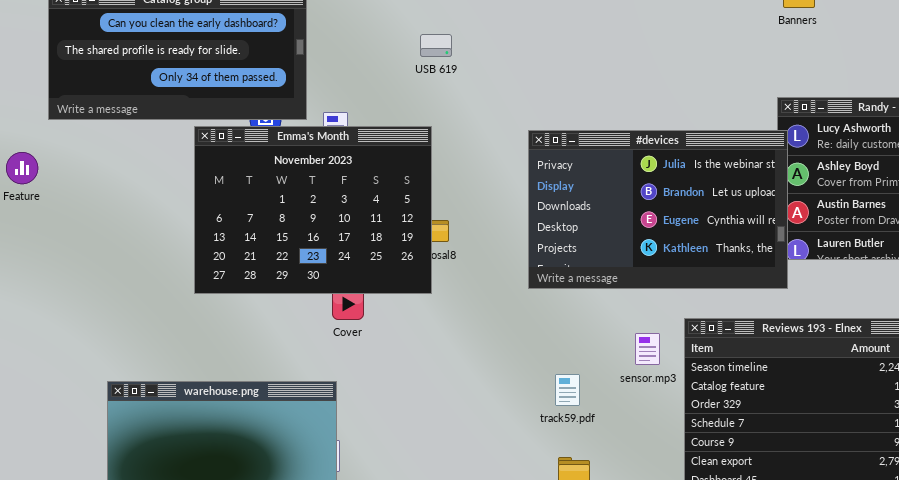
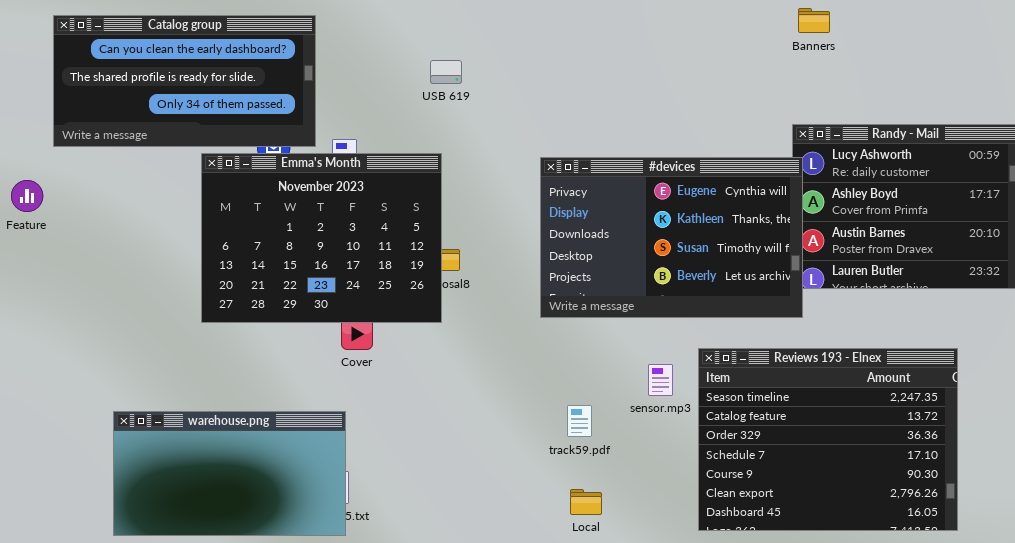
#devices: [528,130,788,289] -> [540,157,803,318], scrolled down 2 rows

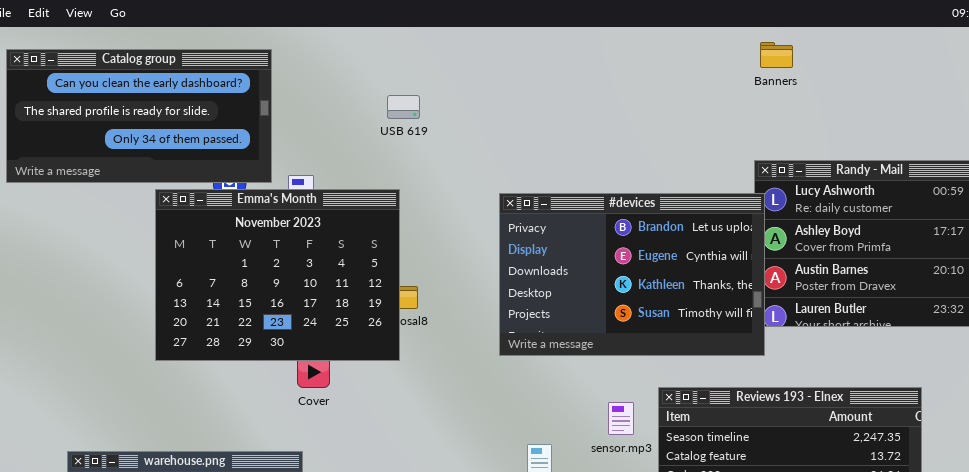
#devices: [540,157,803,318] -> [499,193,765,356], scrolled up 1 row

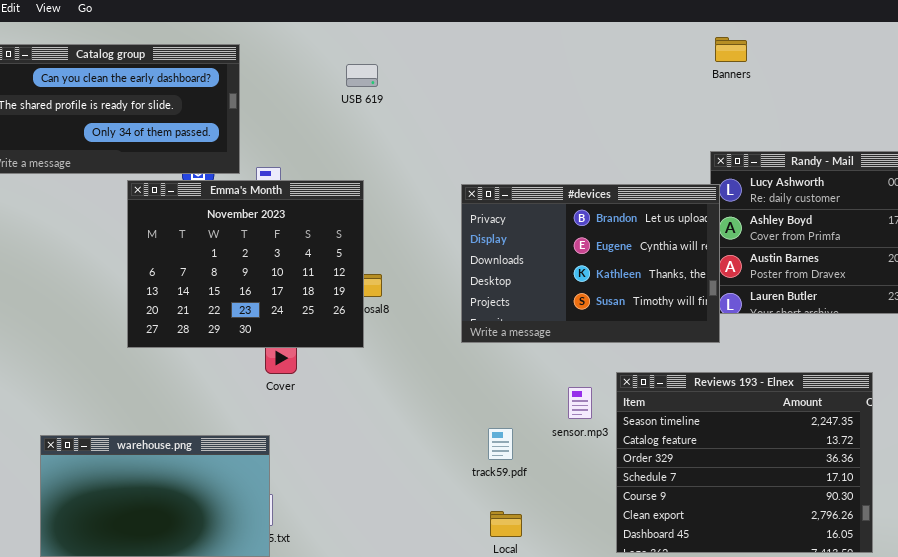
USB 619: [387,95,420,119] -> [346,64,378,87], moved

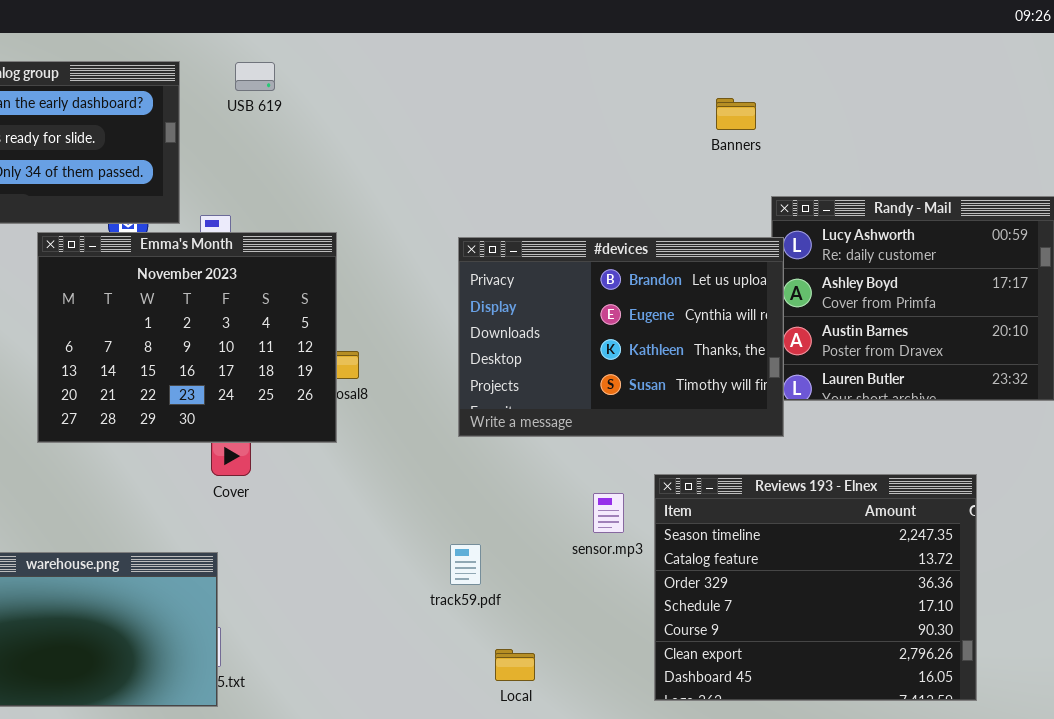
Banners: [715,37,747,62] -> [716,98,756,130], moved
USB 619: [346,64,378,87] -> [235,62,275,91], moved
track59.pdf: [488,428,513,460] -> [450,544,481,585], moved

